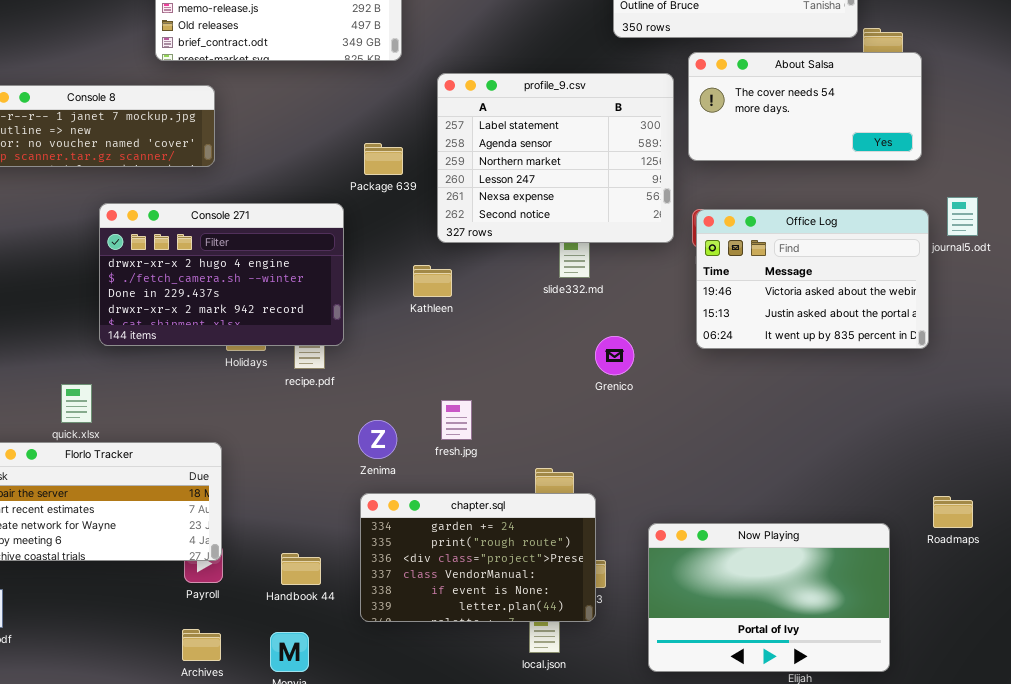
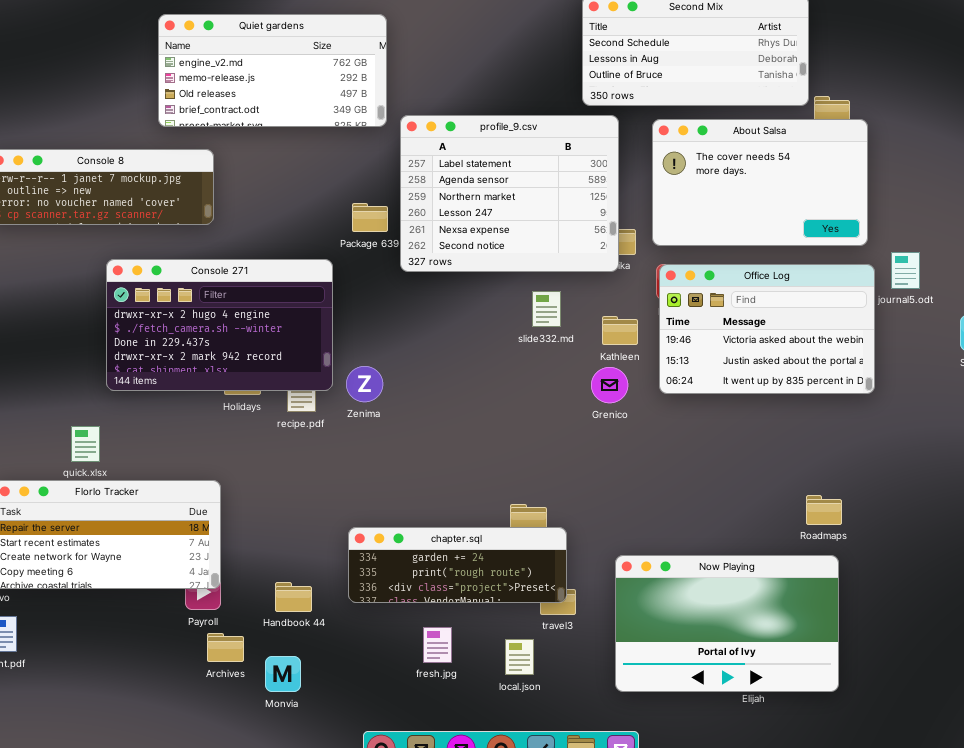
About Salsa: [688,52,922,161] -> [652,119,868,246], resized
profile_9.csv: [437,73,674,243] -> [400,115,619,272], moved
Kathleen: [413,265,452,297] -> [602,316,638,345], moved
Grenico: [595,336,634,375] -> [591,367,628,403], moved
fresh.jpg: [441,400,472,440] -> [423,627,452,663], moved
Zenima: [358,420,397,459] -> [346,366,383,402], moved
chapter.sql: [360,493,596,622] -> [348,527,567,603], resized
Roadmaps: [933,496,973,528] -> [806,495,842,525], moved
Archives: [182,629,221,661] -> [207,633,244,662], moved

